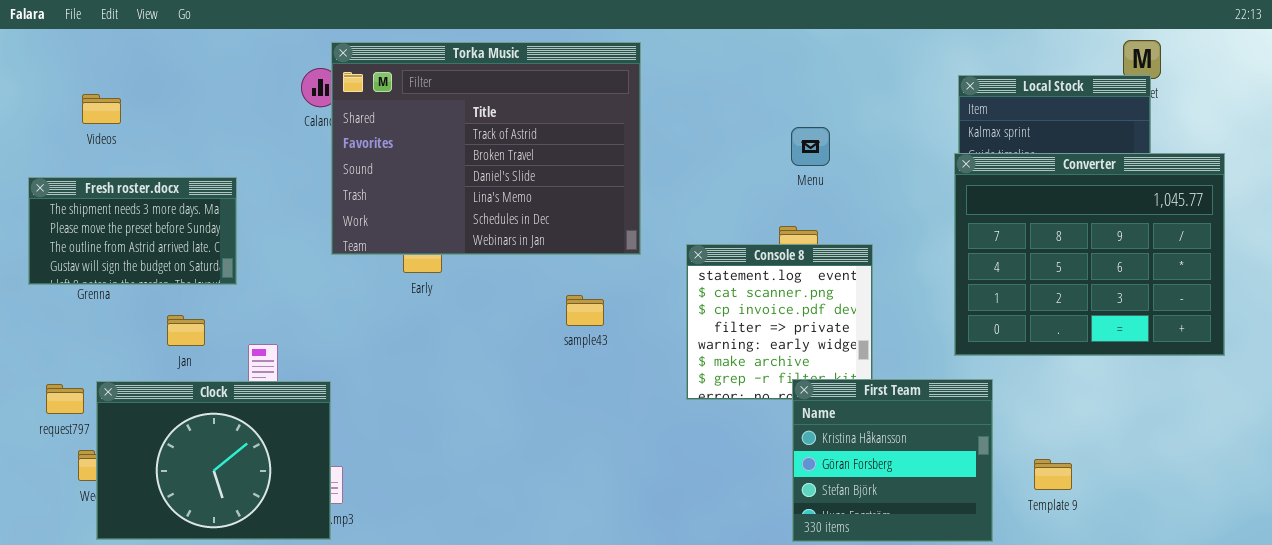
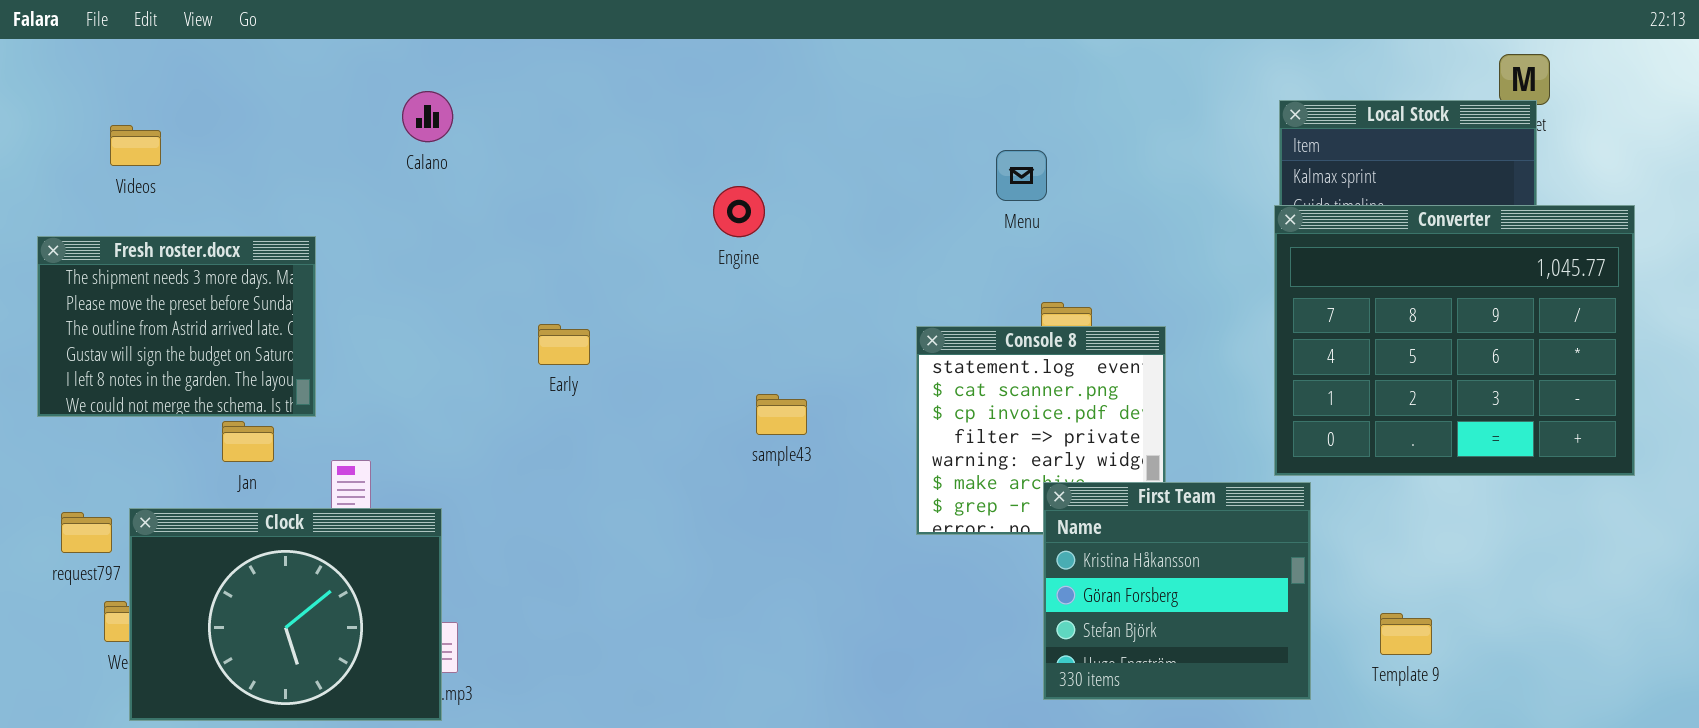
Torka Music: [331,42,641,255] -> none, closed
Menu: [791,127,830,166] -> [996,150,1047,201], moved
Fresh roster.docx: [28,177,237,285] -> [37,236,316,417], resized
First Team: [792,379,993,542] -> [1043,482,1311,700], moved

